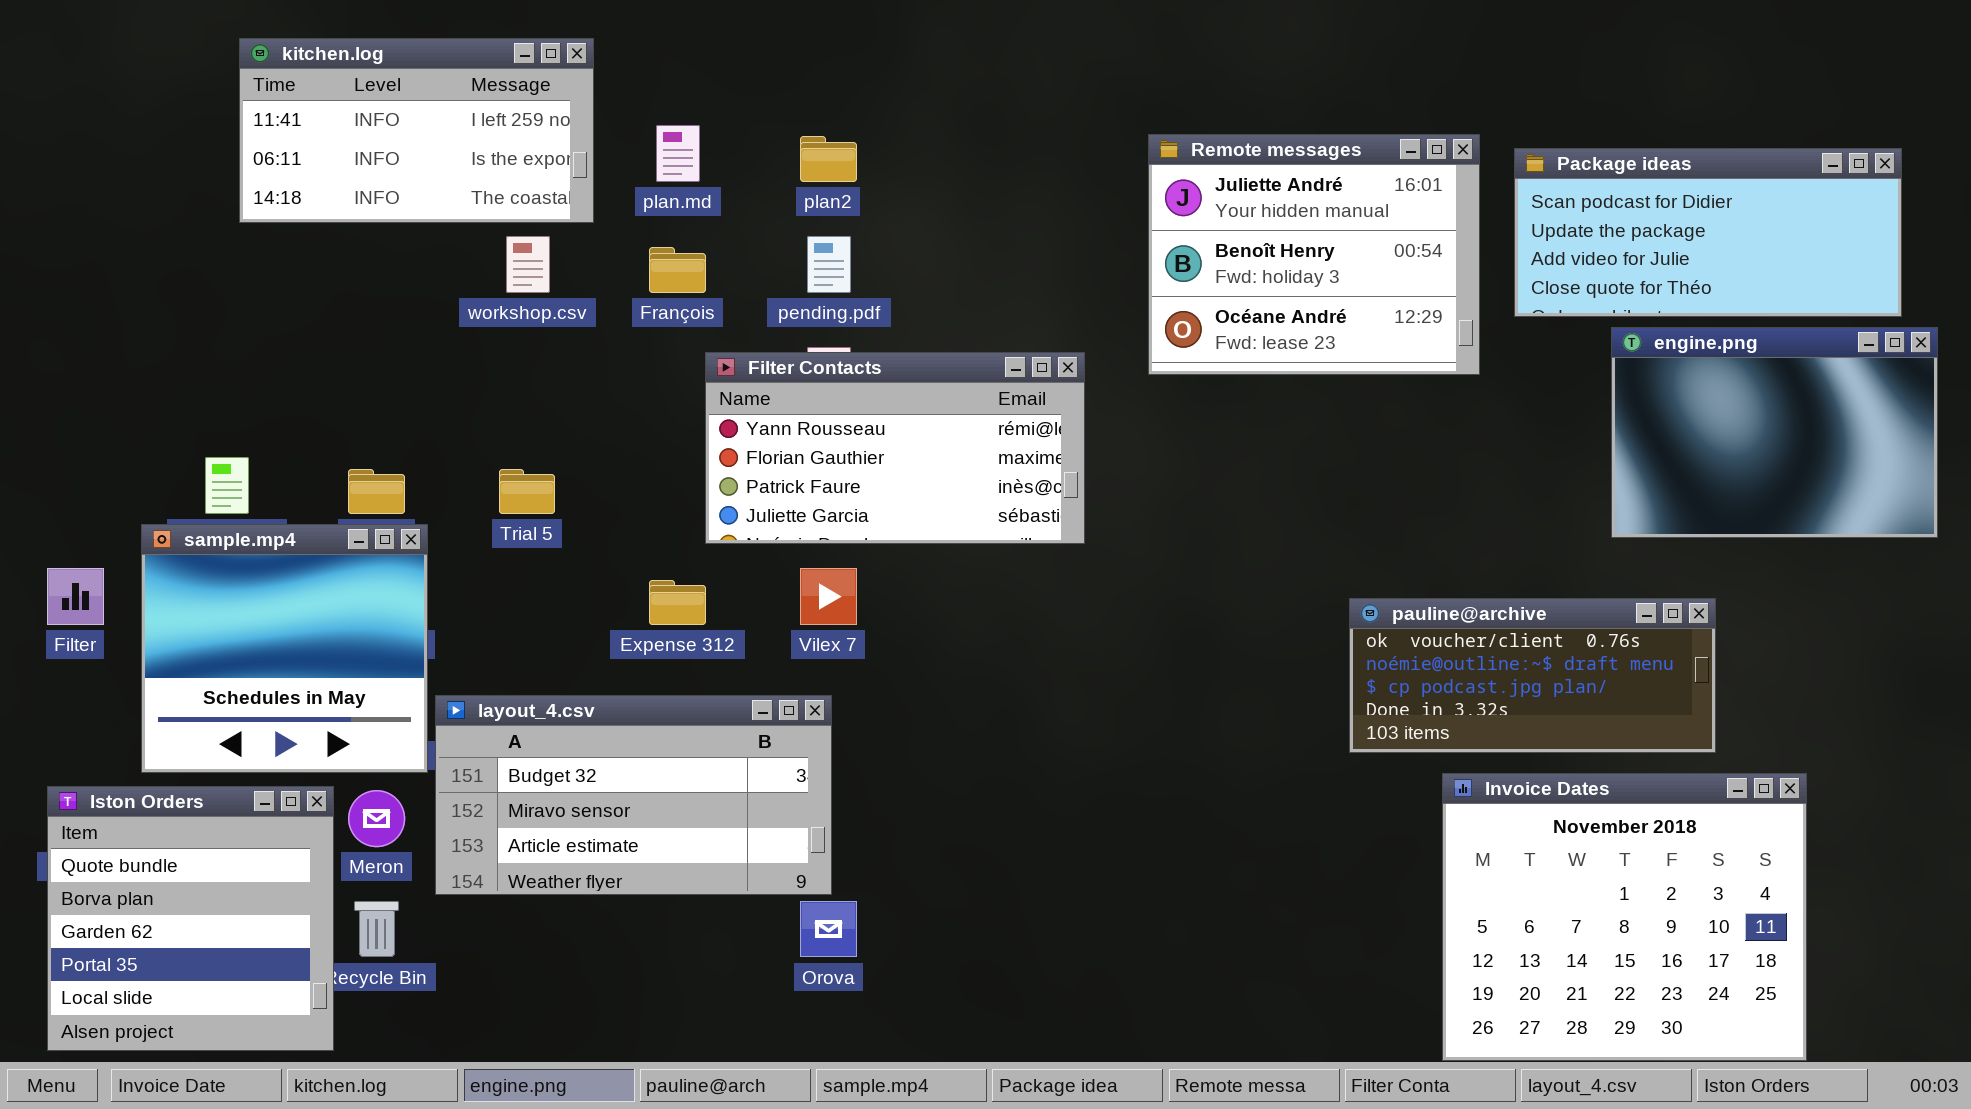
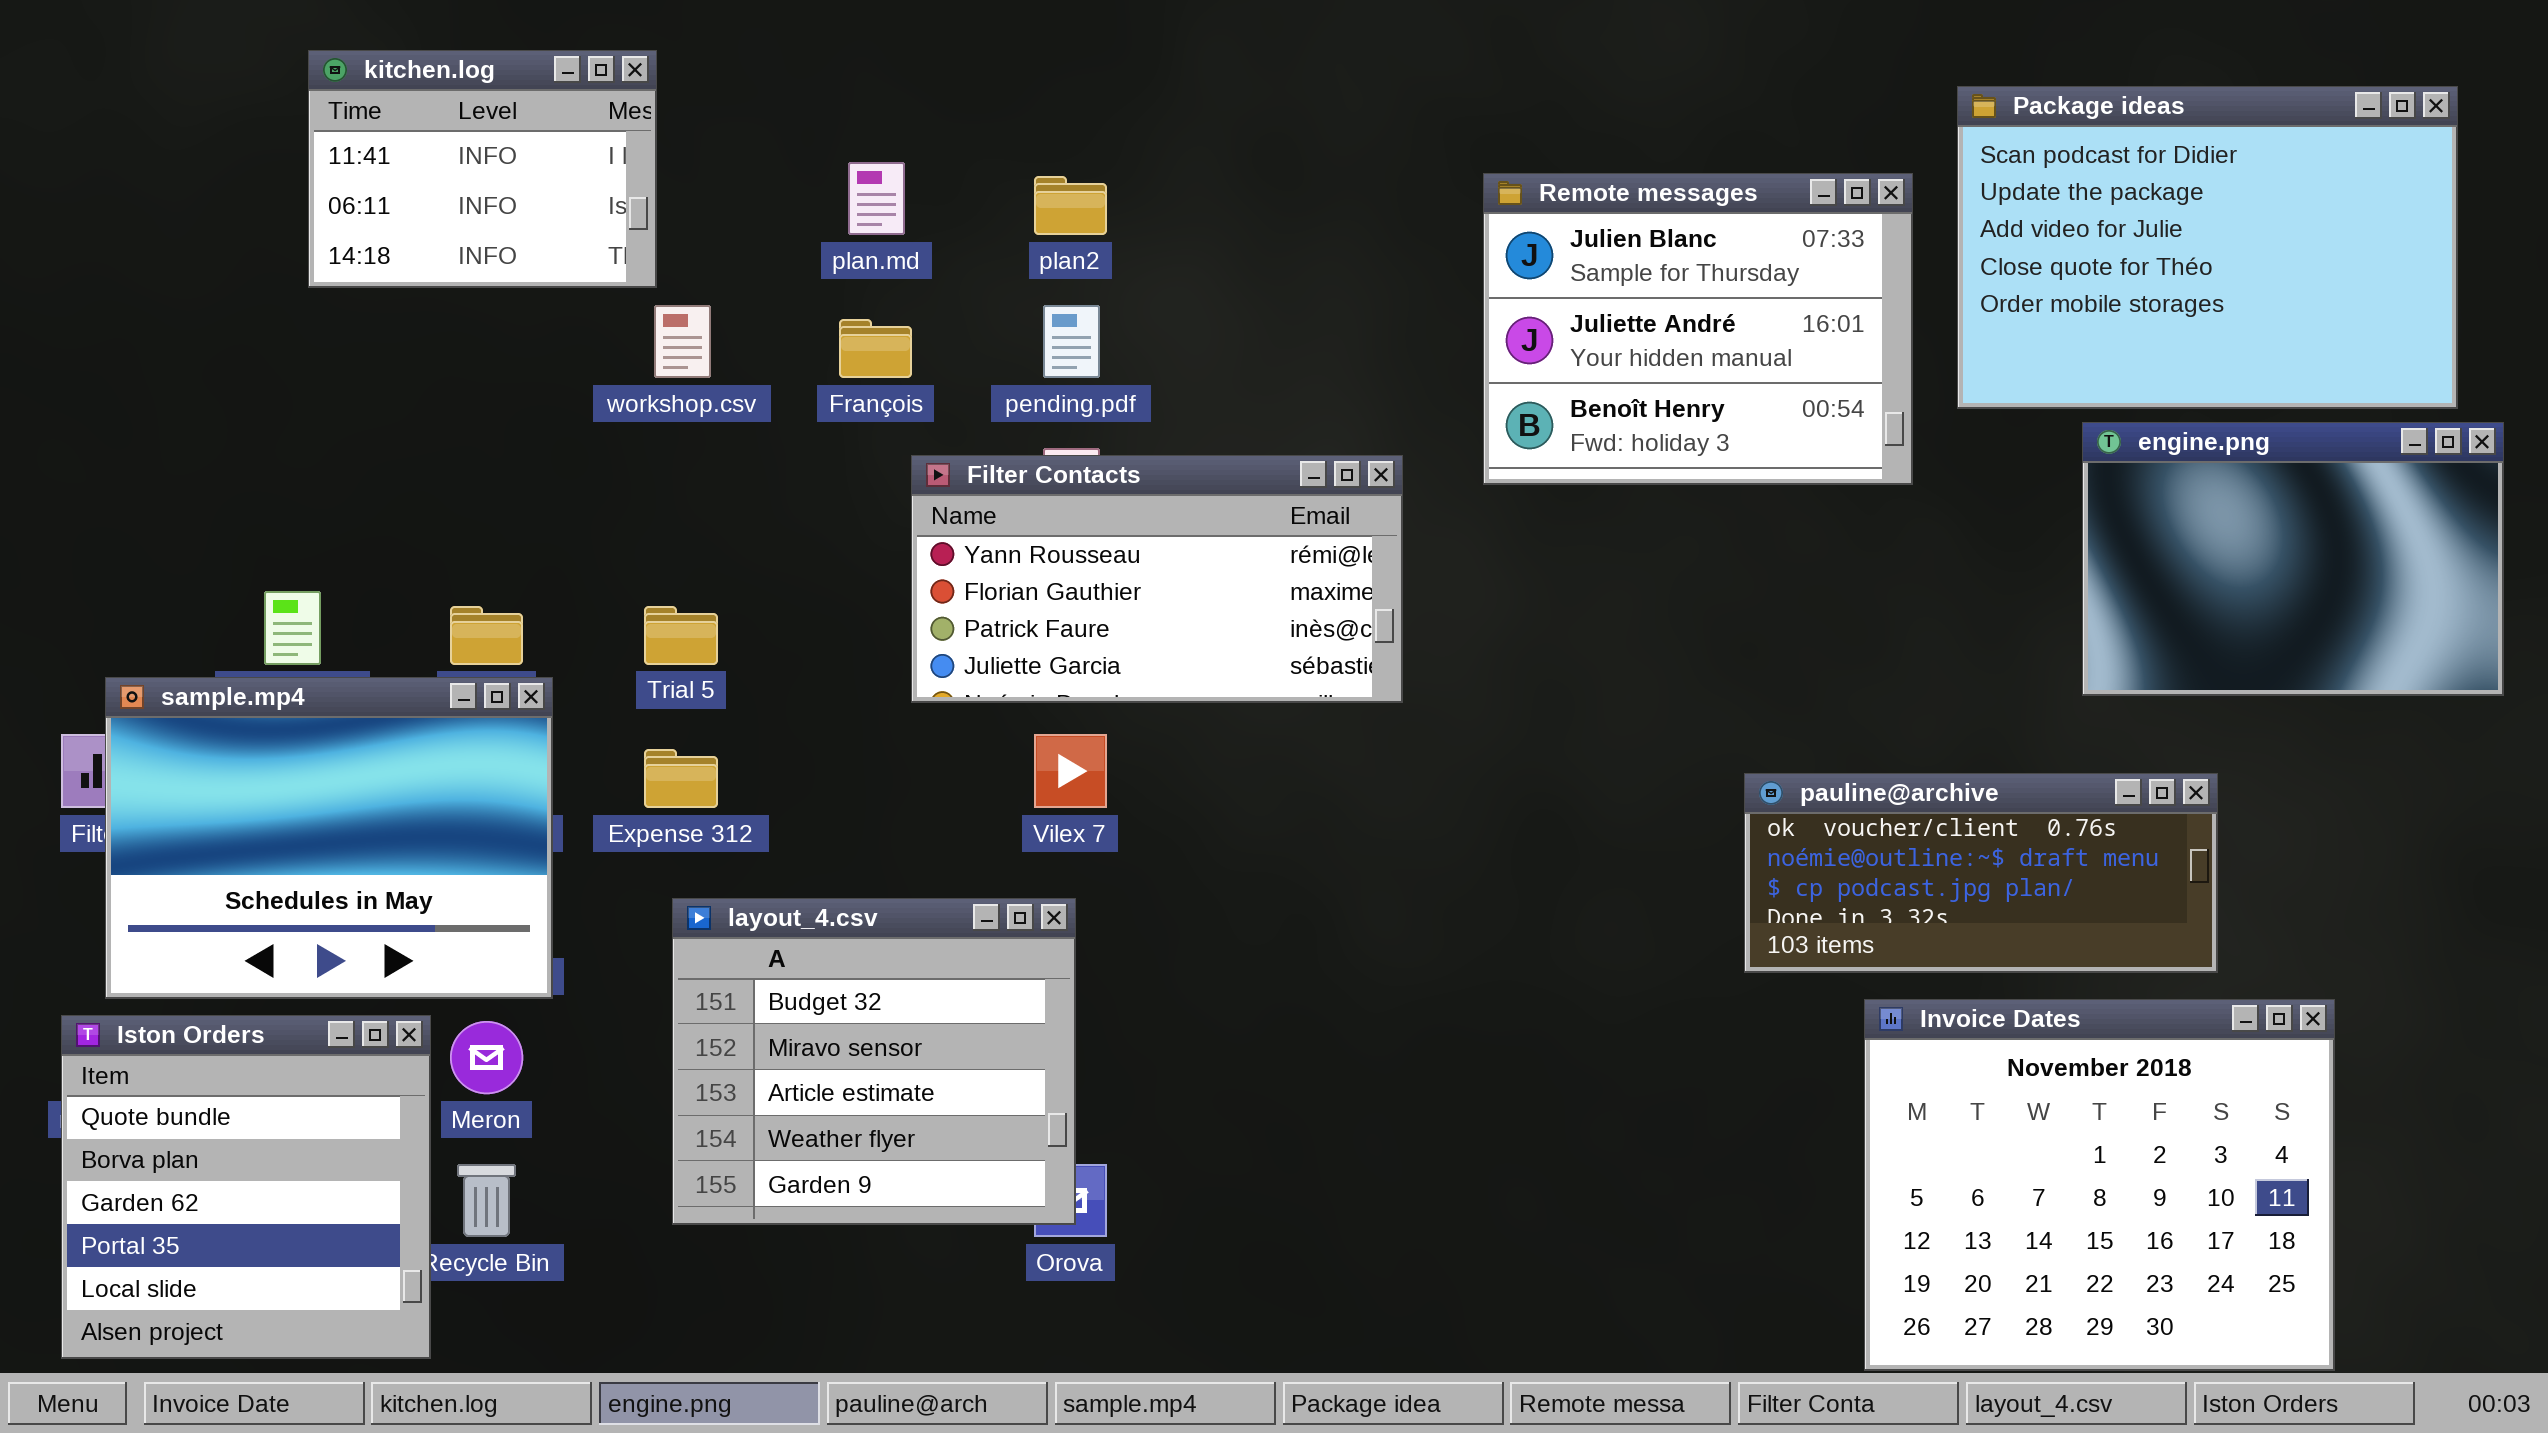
kitchen.log: [239,38,594,223] -> [308,50,657,288], resized
Remote messages: [1148,134,1480,375] -> [1483,173,1913,485], scrolled up 1 row
Package ideas: [1514,148,1902,317] -> [1957,86,2458,409], resized
sample.mp4: [141,524,428,773] -> [105,677,553,999], resized
Expense 312: [649,580,706,625] -> [644,749,718,808], moved
layout_4.csv: [435,695,832,895] -> [672,898,1076,1225], resized

